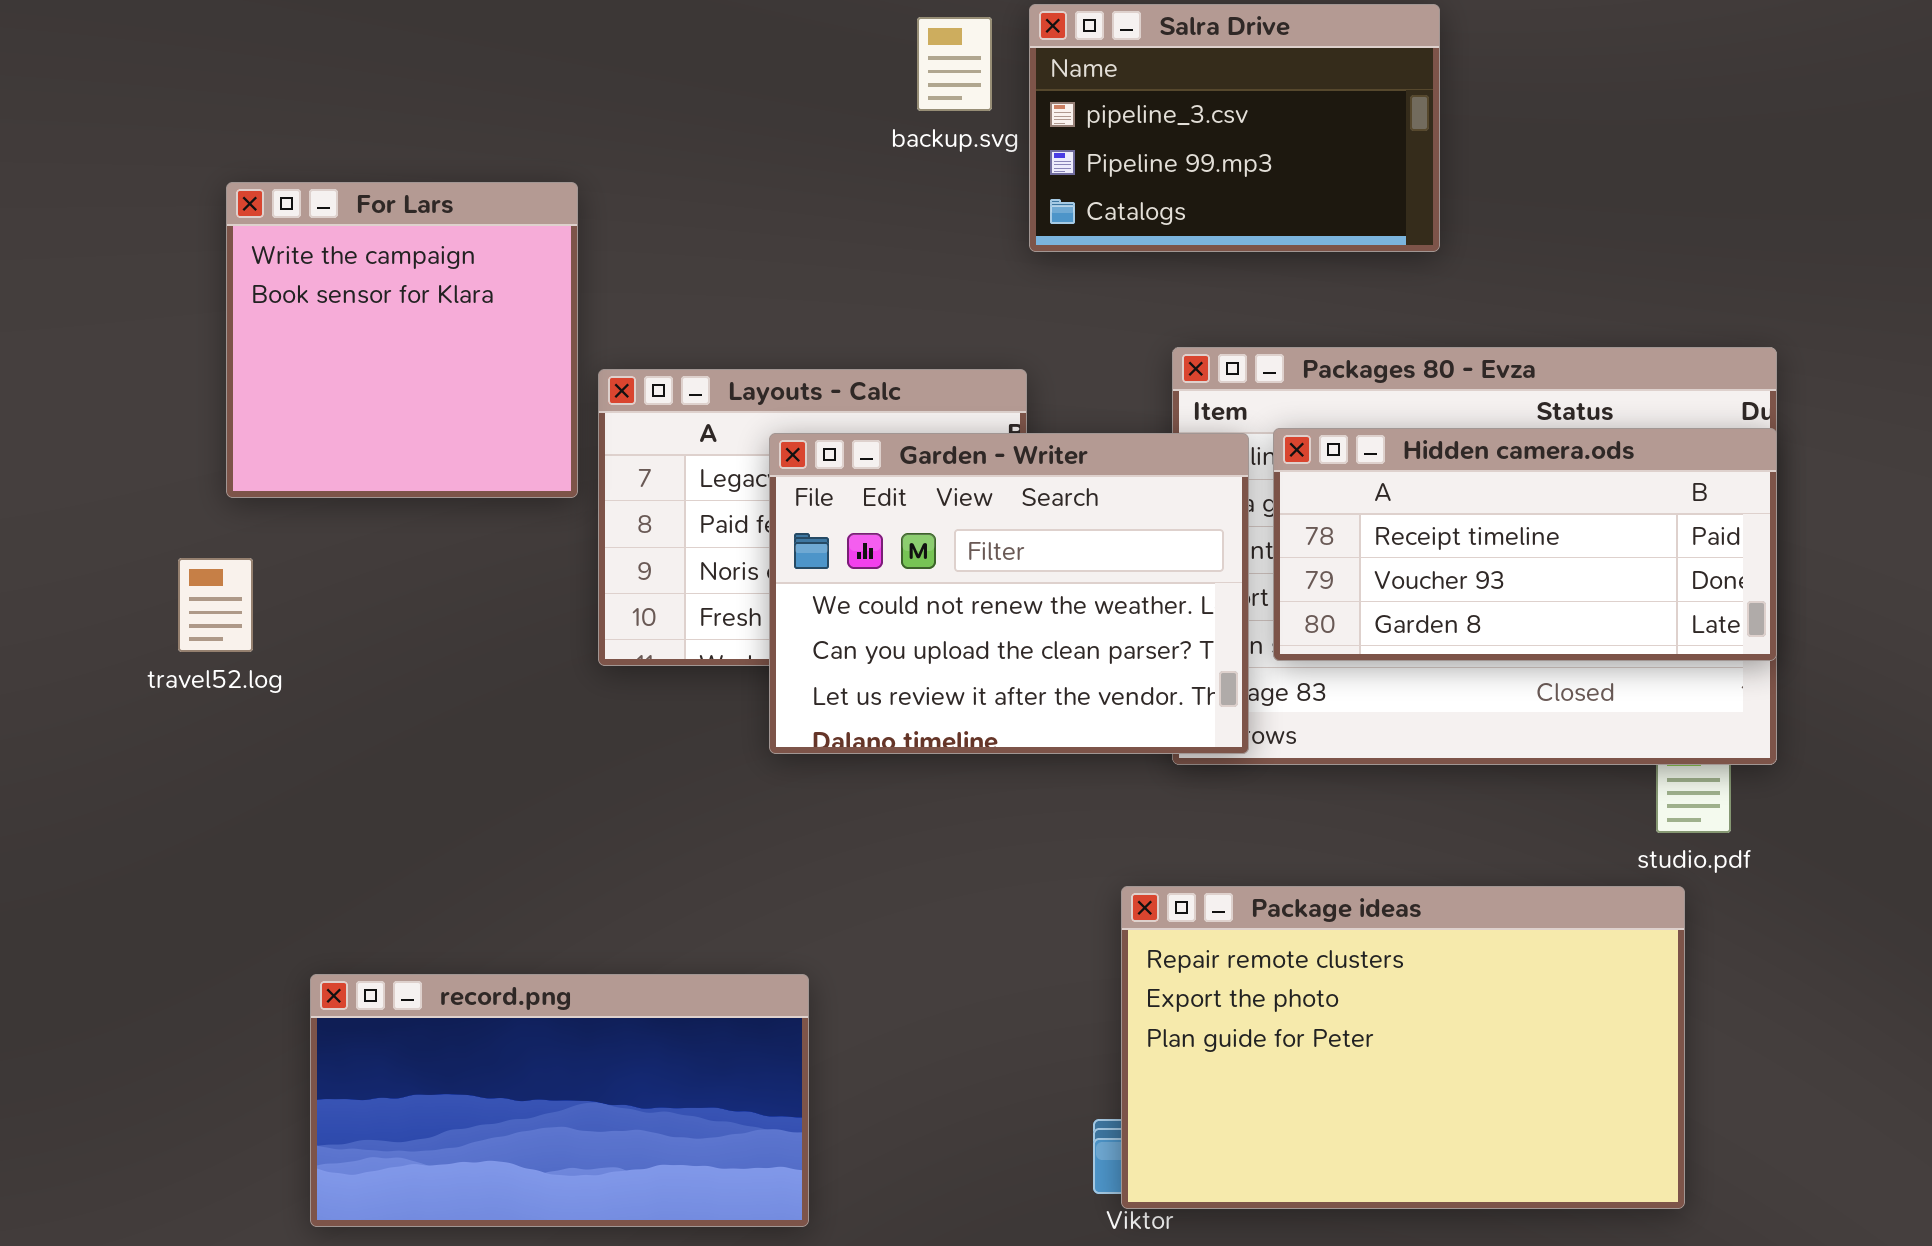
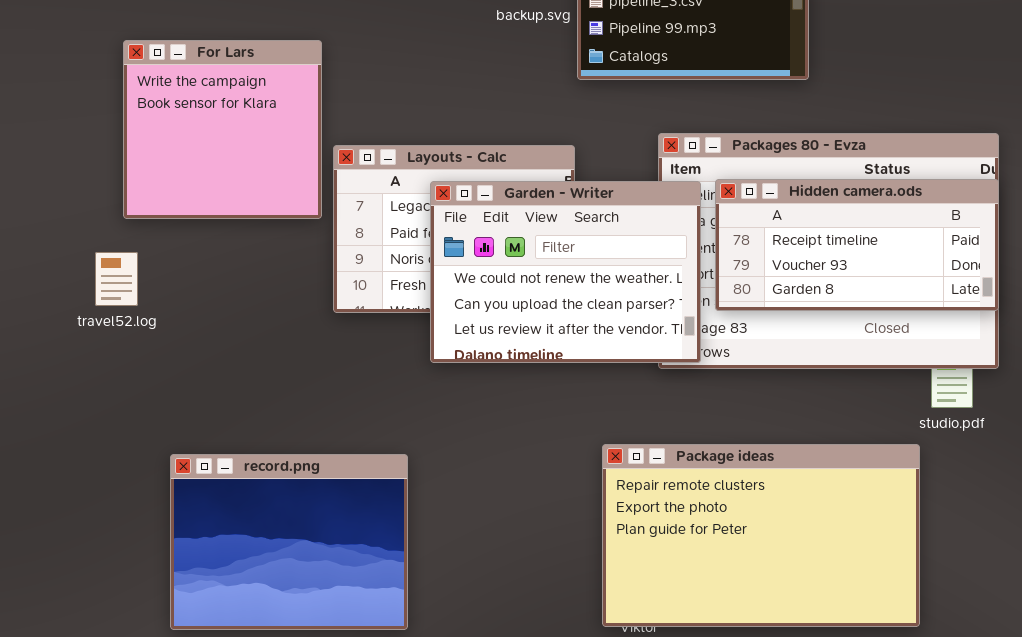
Package ideas: [1121,886,1685,1209] -> [602,444,920,627], moved
record.png: [310,974,809,1227] -> [170,454,408,630], resized

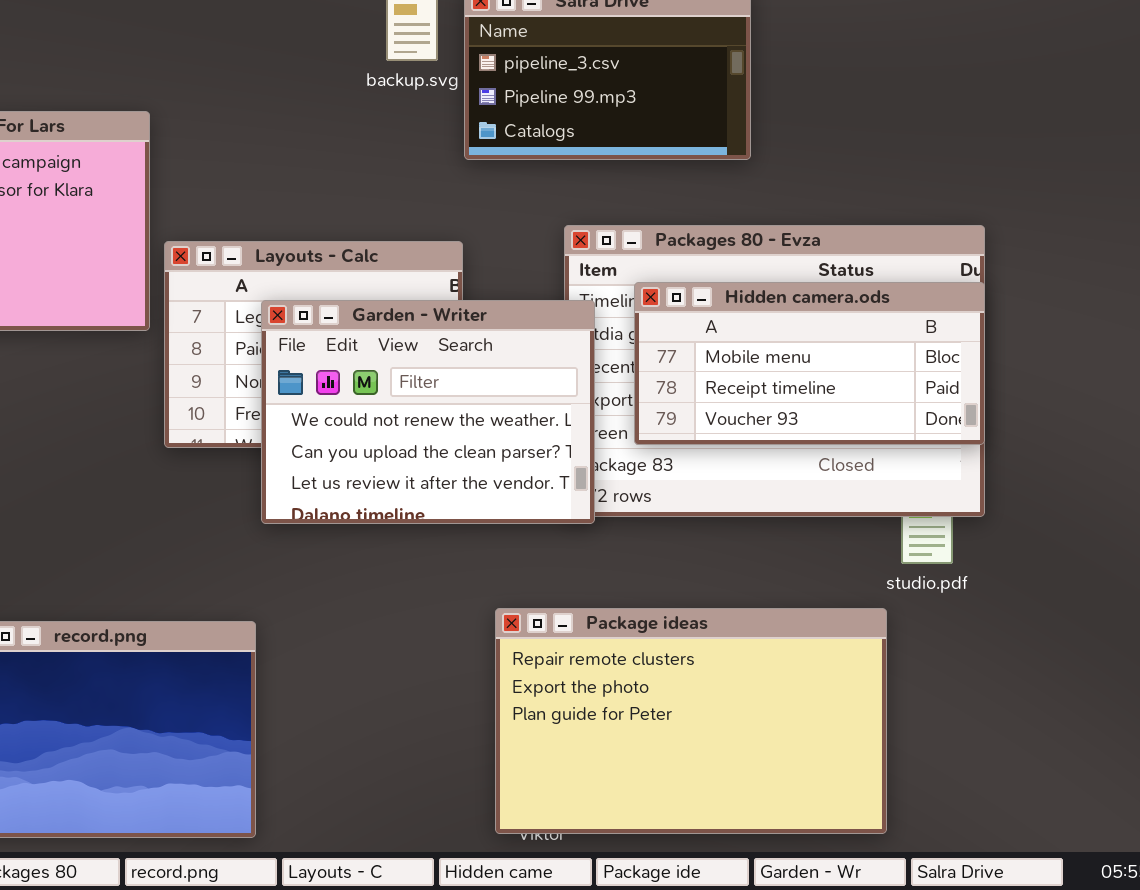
Hidden camera.ods: [715,179,999,311] -> [634,282,985,445], scrolled up 1 row
Garden - Writer: [430,181,701,363] -> [261,300,595,524], moved

